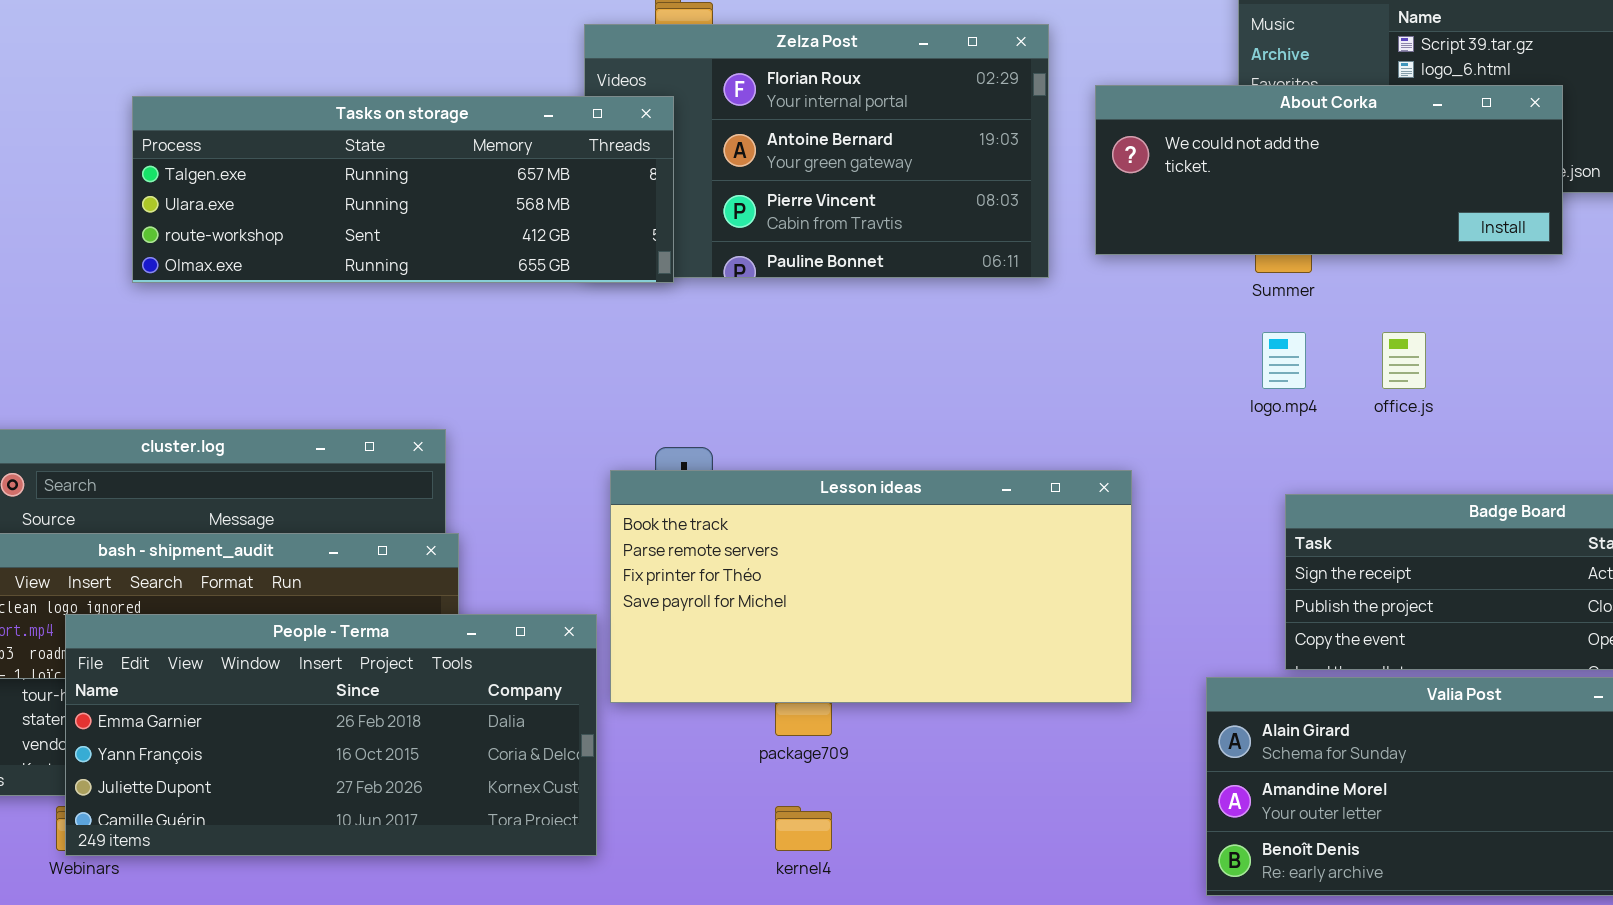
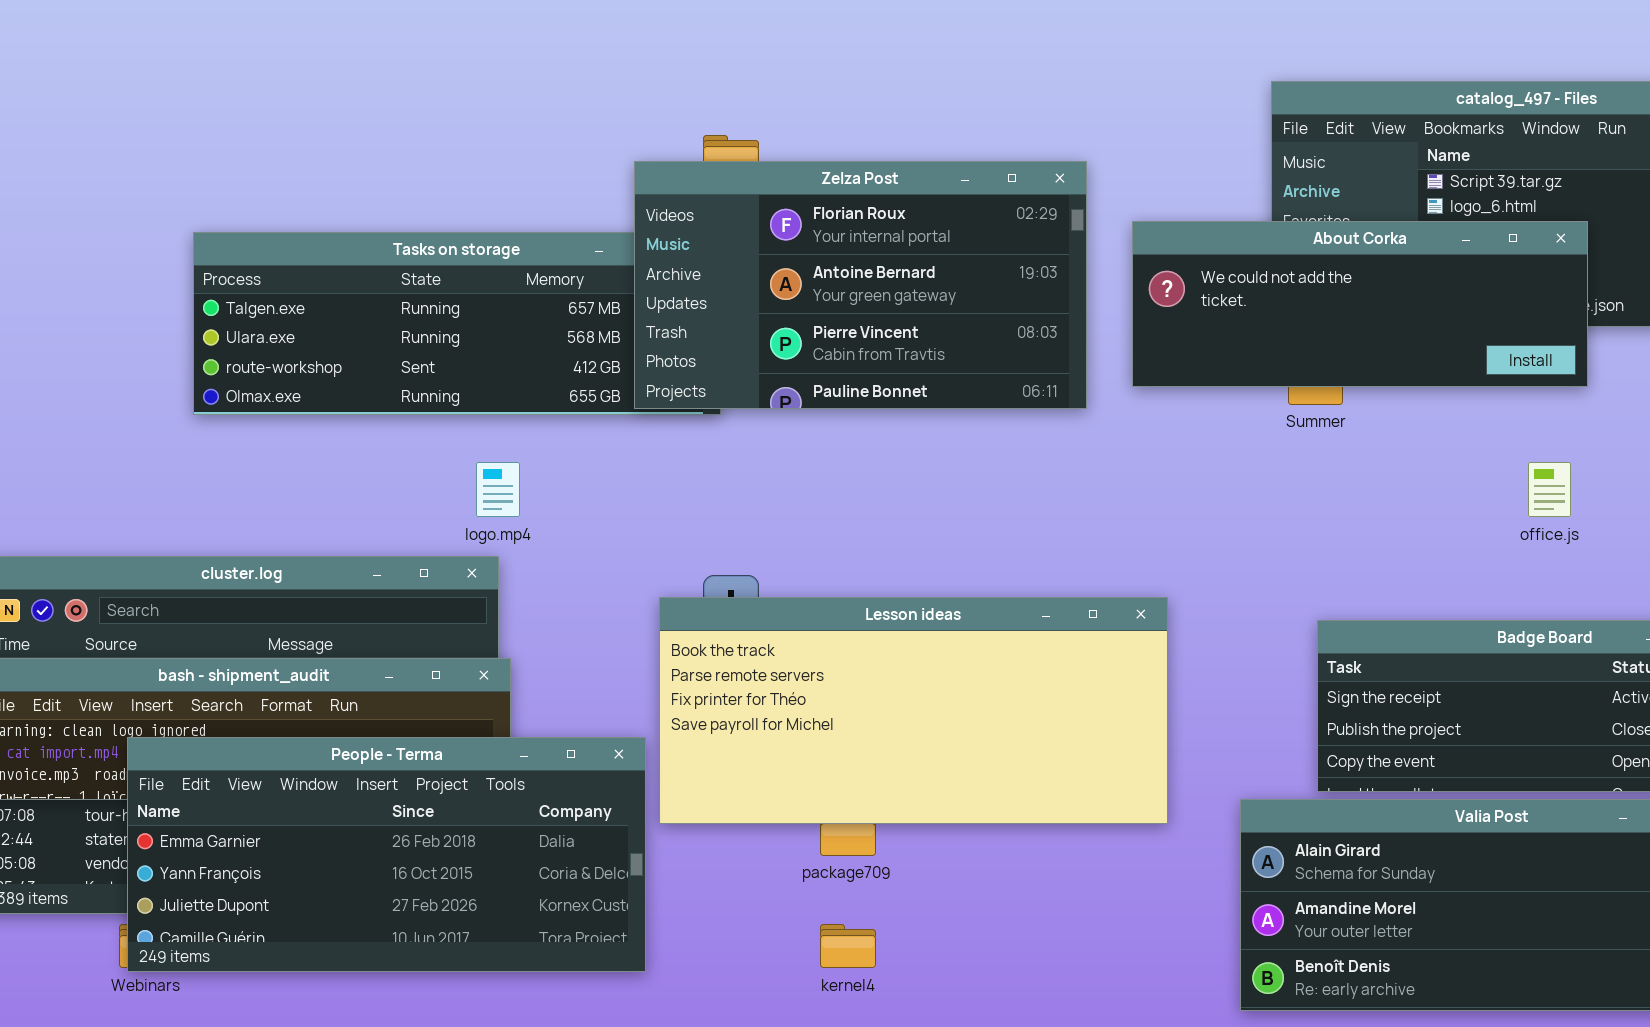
Zelza Post: [584,24,1049,278] -> [634,161,1087,409], raised
logo.mp4: [1262,332,1306,389] -> [476,462,520,517], moved
office.js: [1382,332,1426,389] -> [1528,462,1571,517], moved

